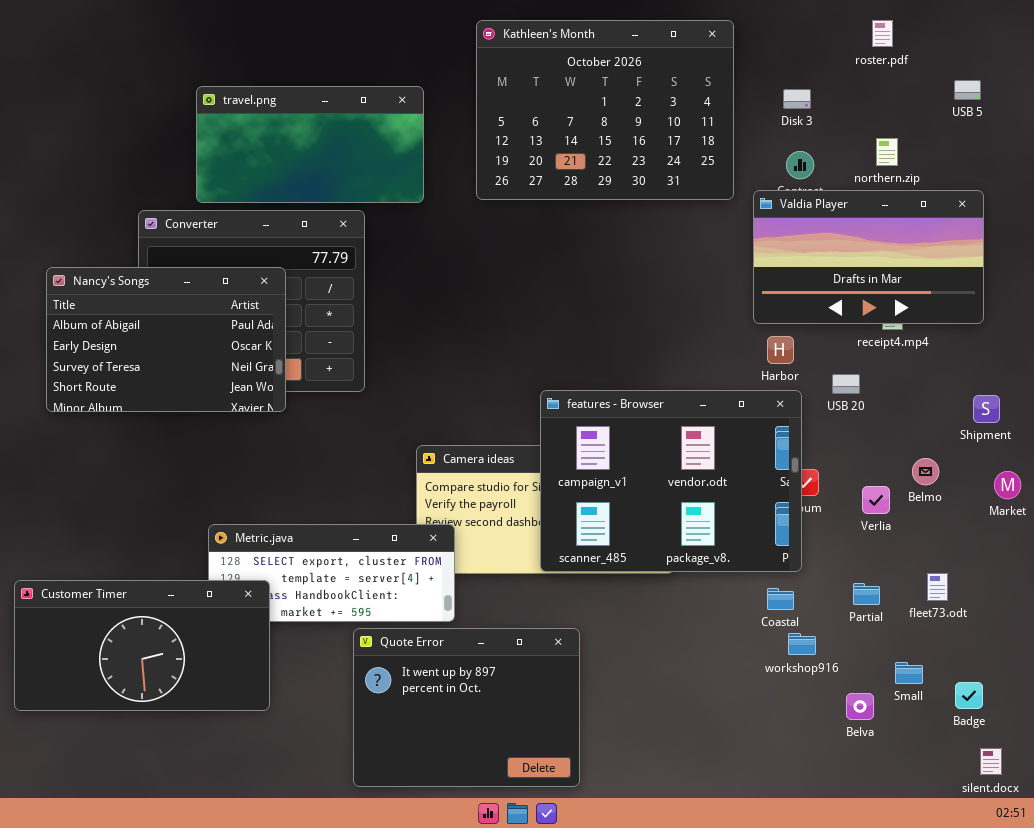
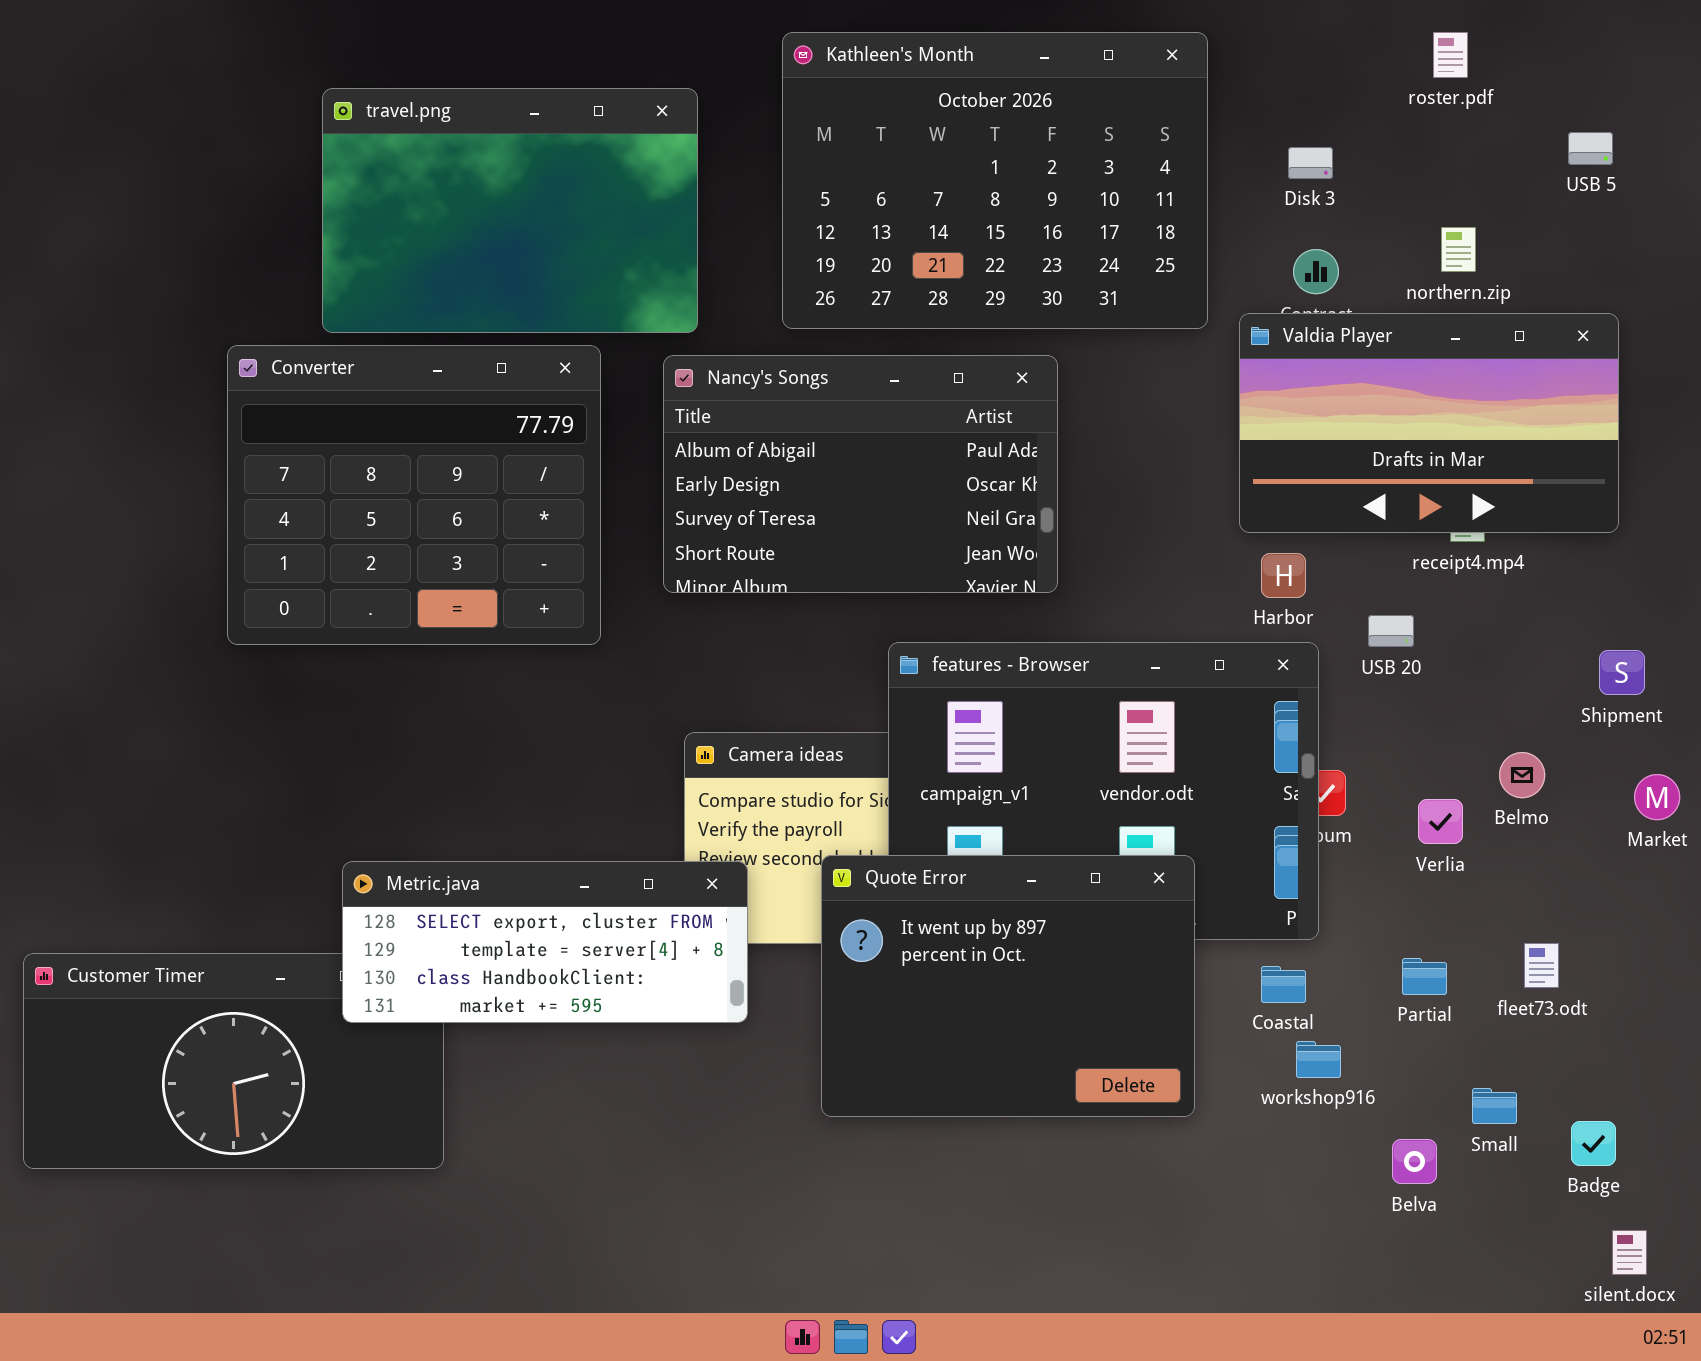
travel.png: [196,86,424,203] -> [322,88,698,333], resized
Nancy's Songs: [46,267,286,412] -> [663,355,1058,593], moved
Metric.java: [208,524,455,622] -> [342,861,748,1023], raised
Quote Error: [353,628,580,787] -> [821,855,1195,1117], moved

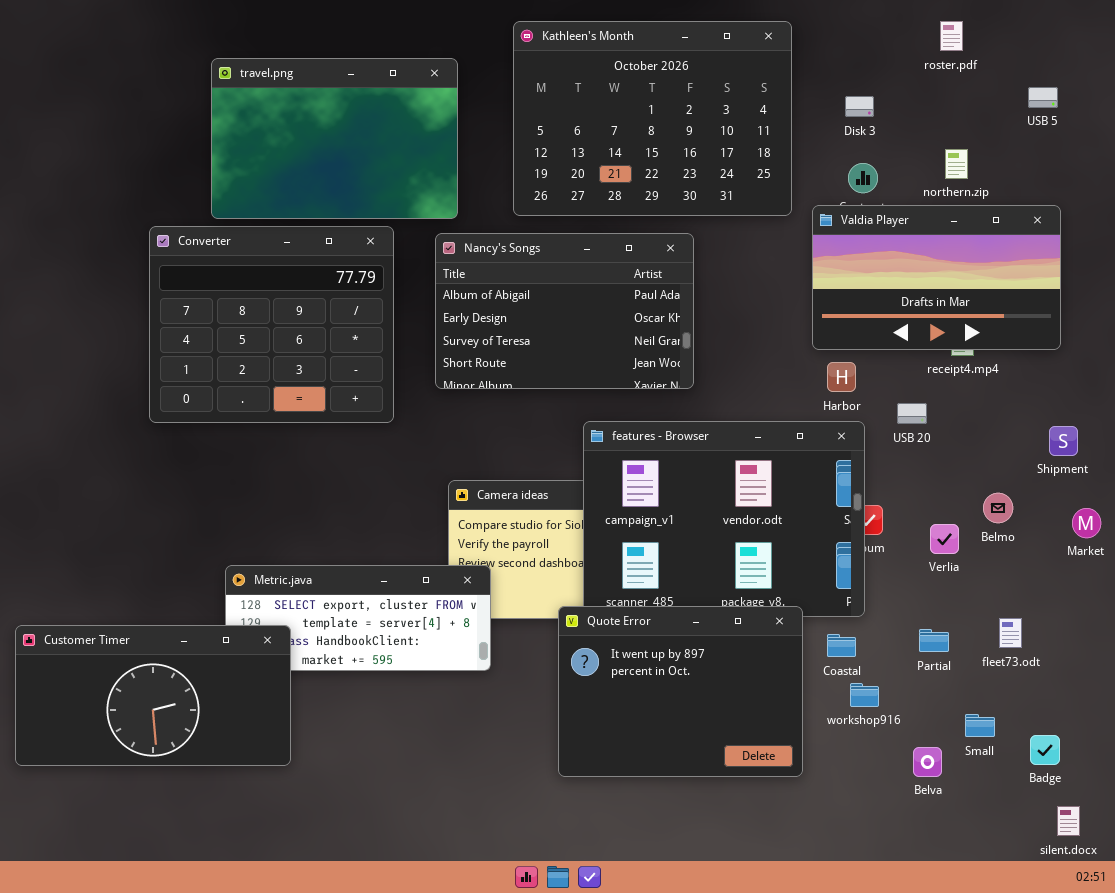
Quote Error: [821,855,1195,1117] -> [558,606,803,777], moved
Customer Timer: [23,953,444,1169] -> [15,625,291,766], raised

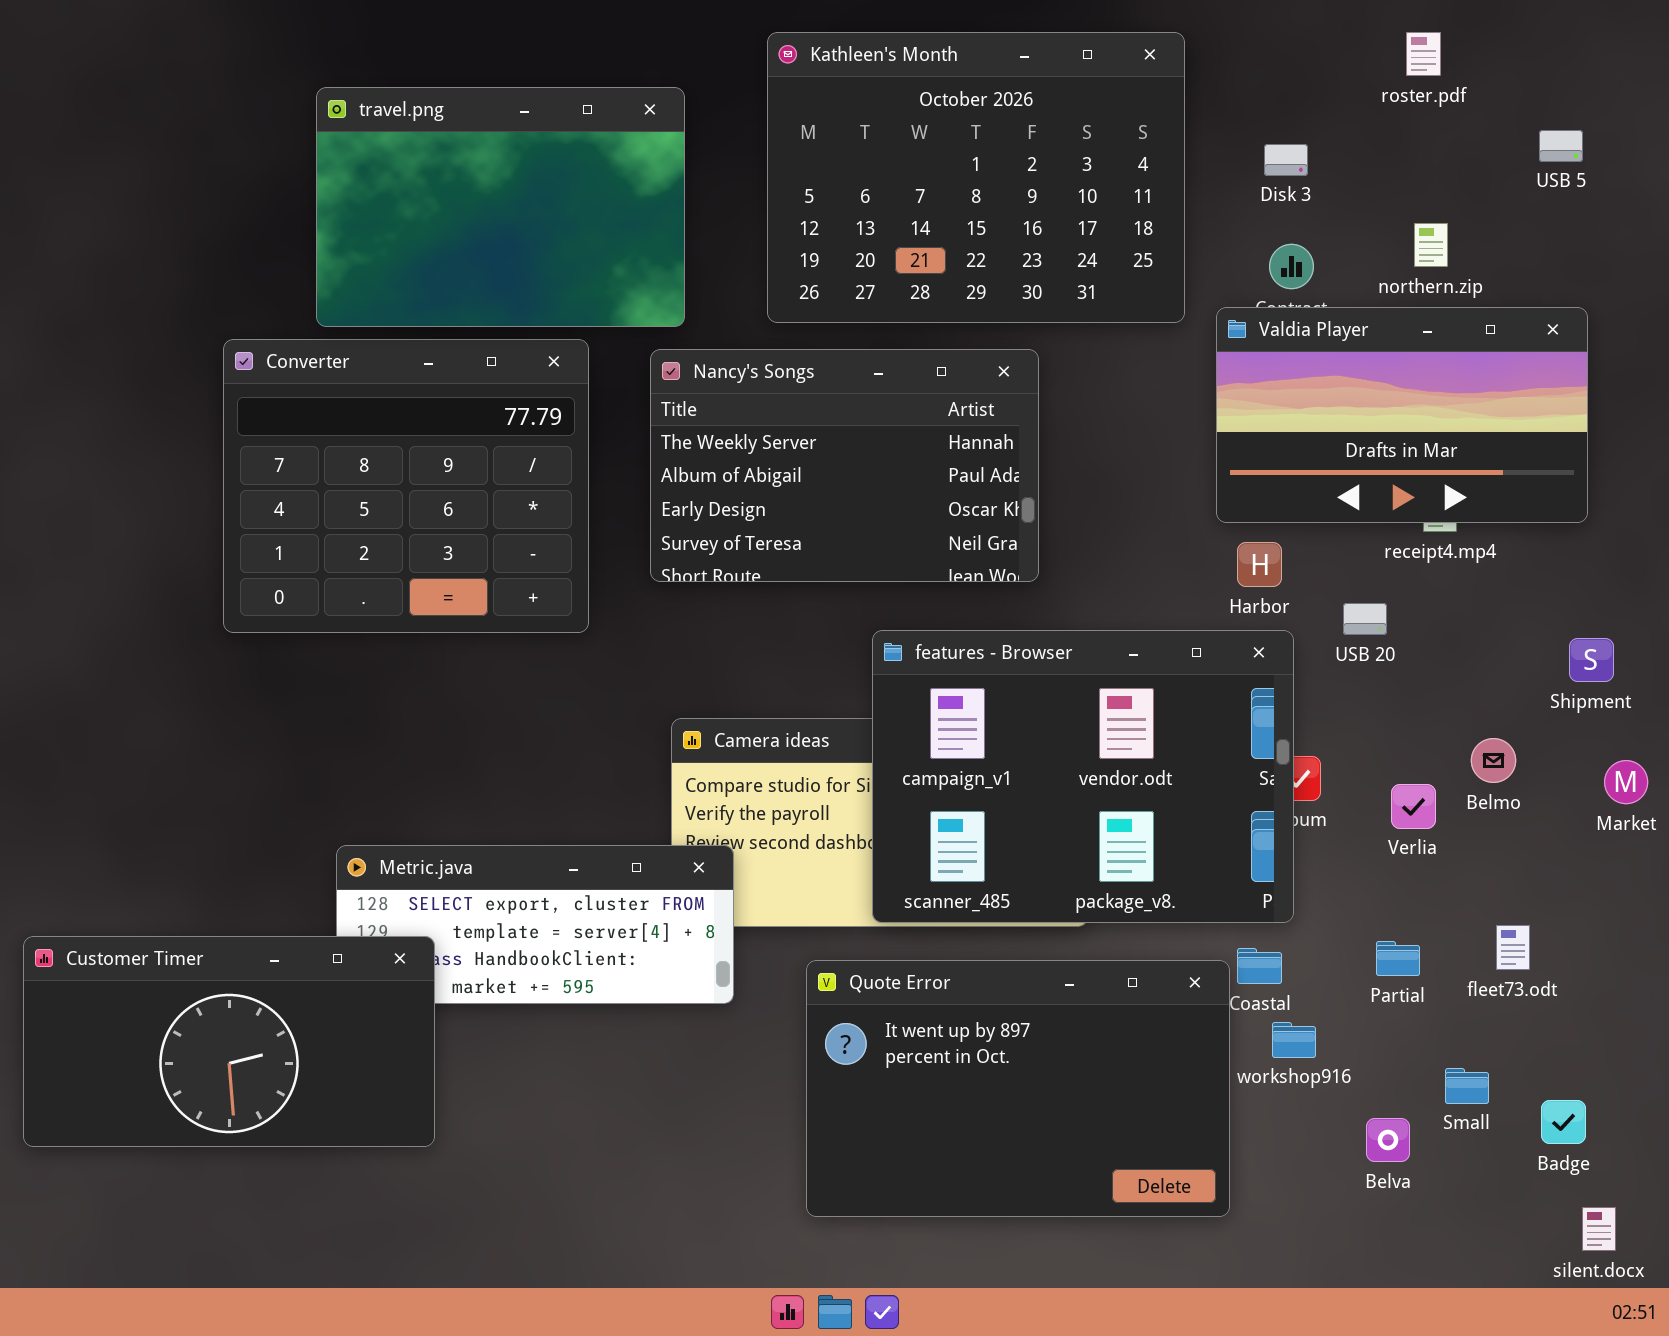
Nancy's Songs: [435,233,694,389] -> [650,349,1039,582], scrolled up 1 row
Quote Error: [558,606,803,777] -> [806,960,1230,1217], moved, resized

